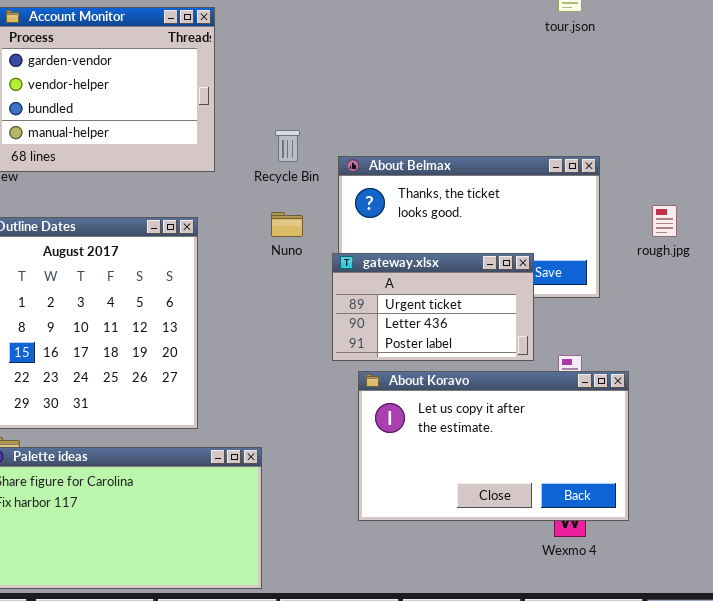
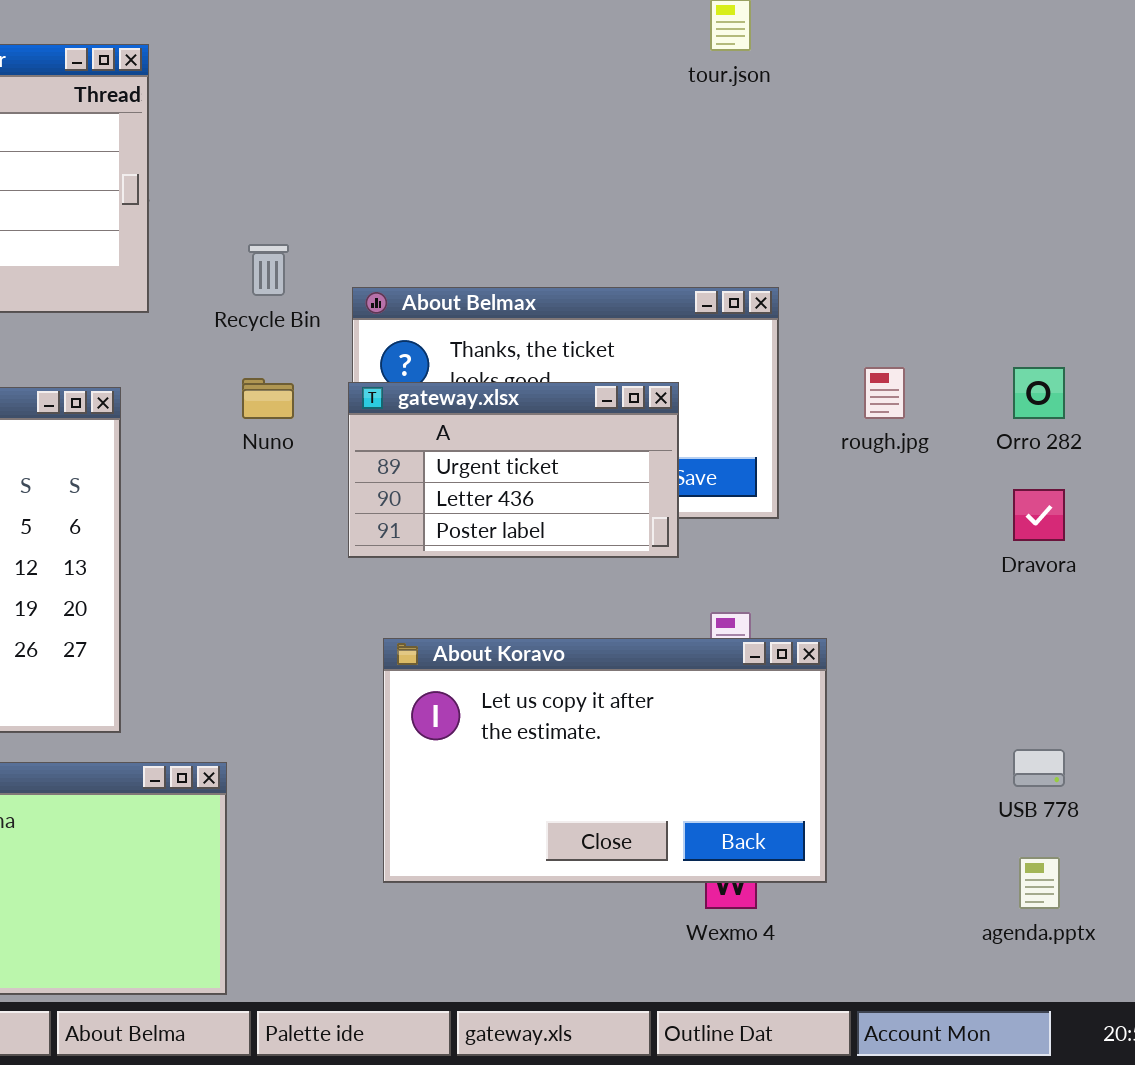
gateway.xlsx: [332,253,534,361] -> [348,382,679,558], moved

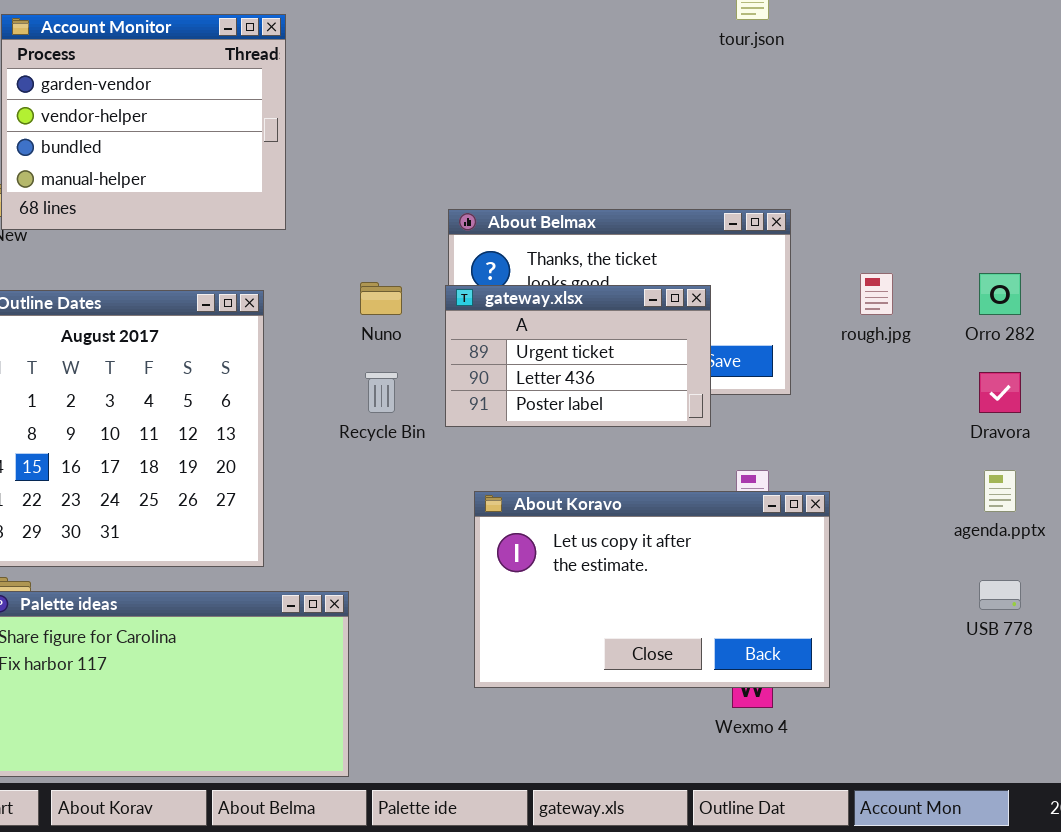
Recycle Bin: [248,244,289,296] -> [365,372,398,413], moved
agenda.pptx: [1019,857,1060,909] -> [984,470,1016,512], moved

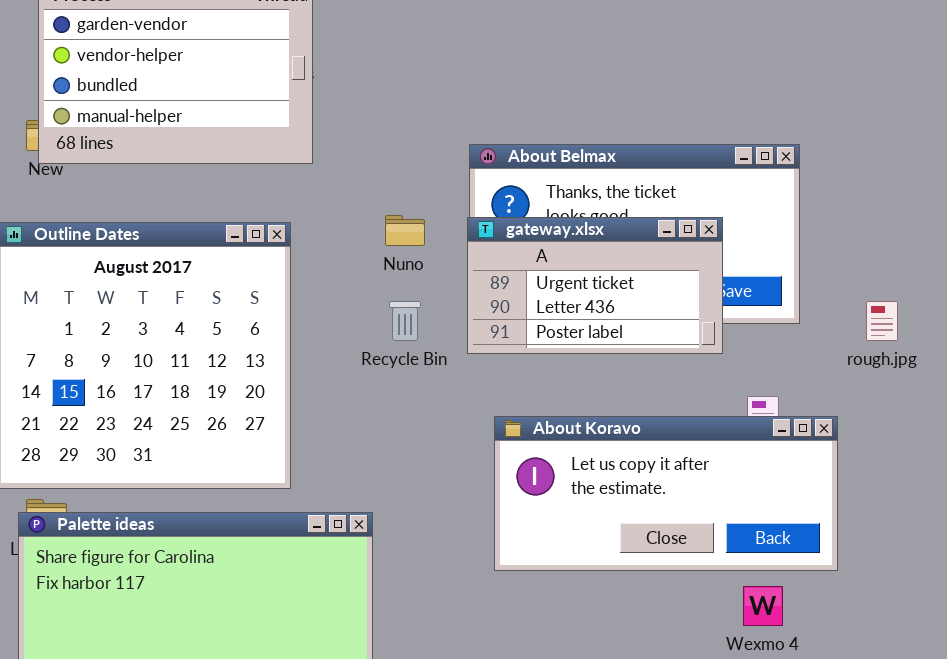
rough.jpg: [860,273,893,315] -> [866,301,898,341], moved
About Koravo: [474,491,830,688] -> [494,416,838,571], resized

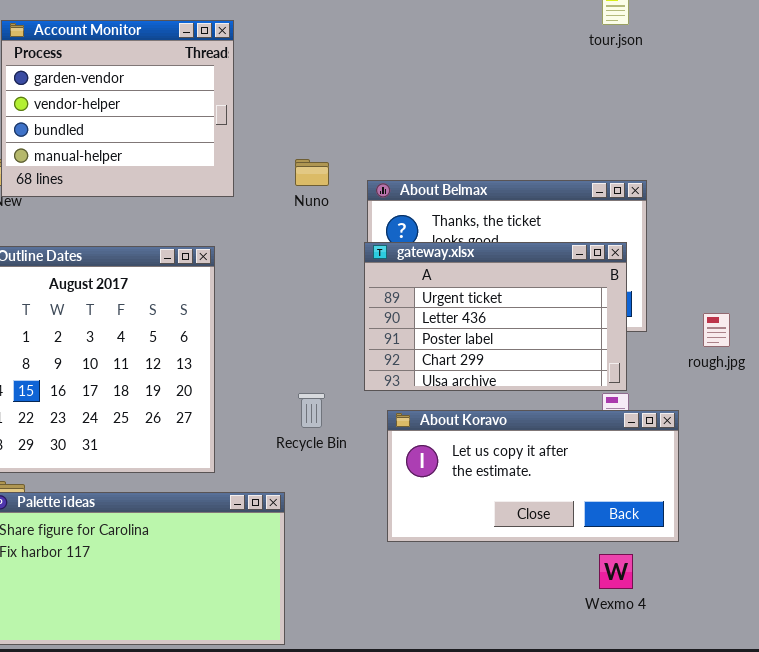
Nuno: [385,215,425,246] -> [295,159,329,186], moved
gateway.xlsx: [467,217,723,354] -> [364,242,627,391], resized
Recycle Bin: [389,301,421,341] -> [298,393,325,428], moved

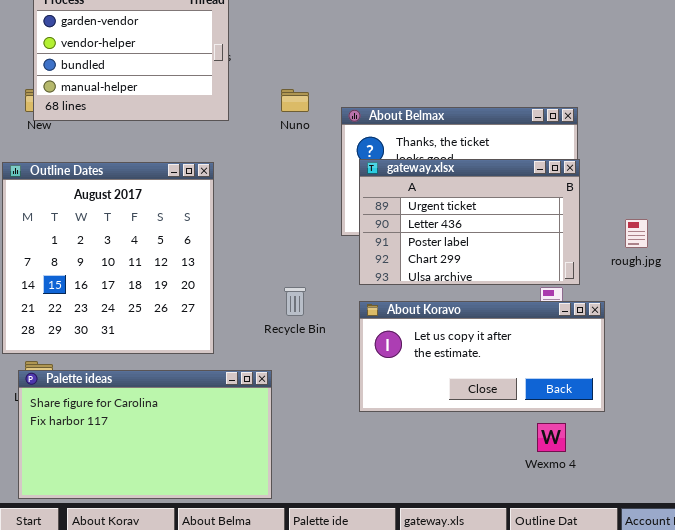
gateway.xlsx: [364,242,627,391] -> [359,159,580,285], moved

